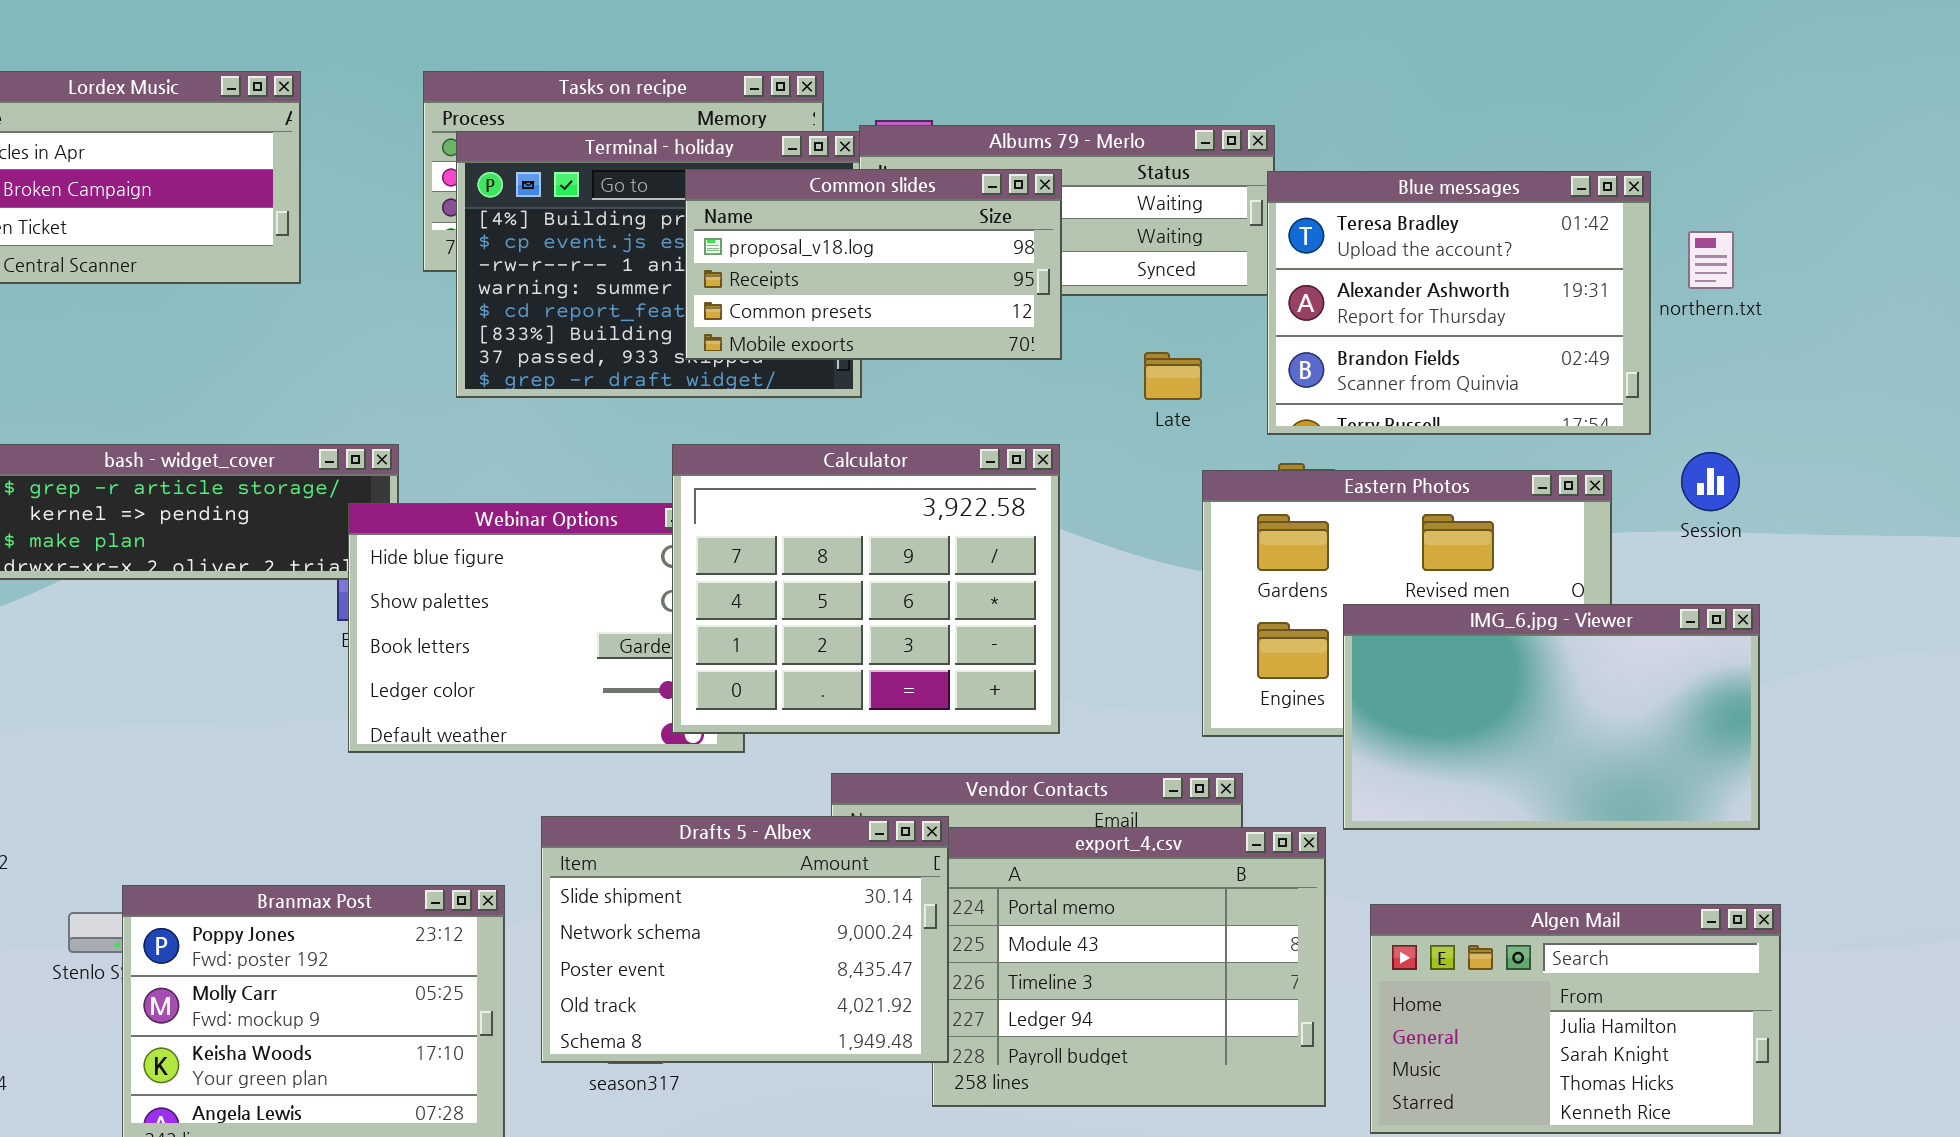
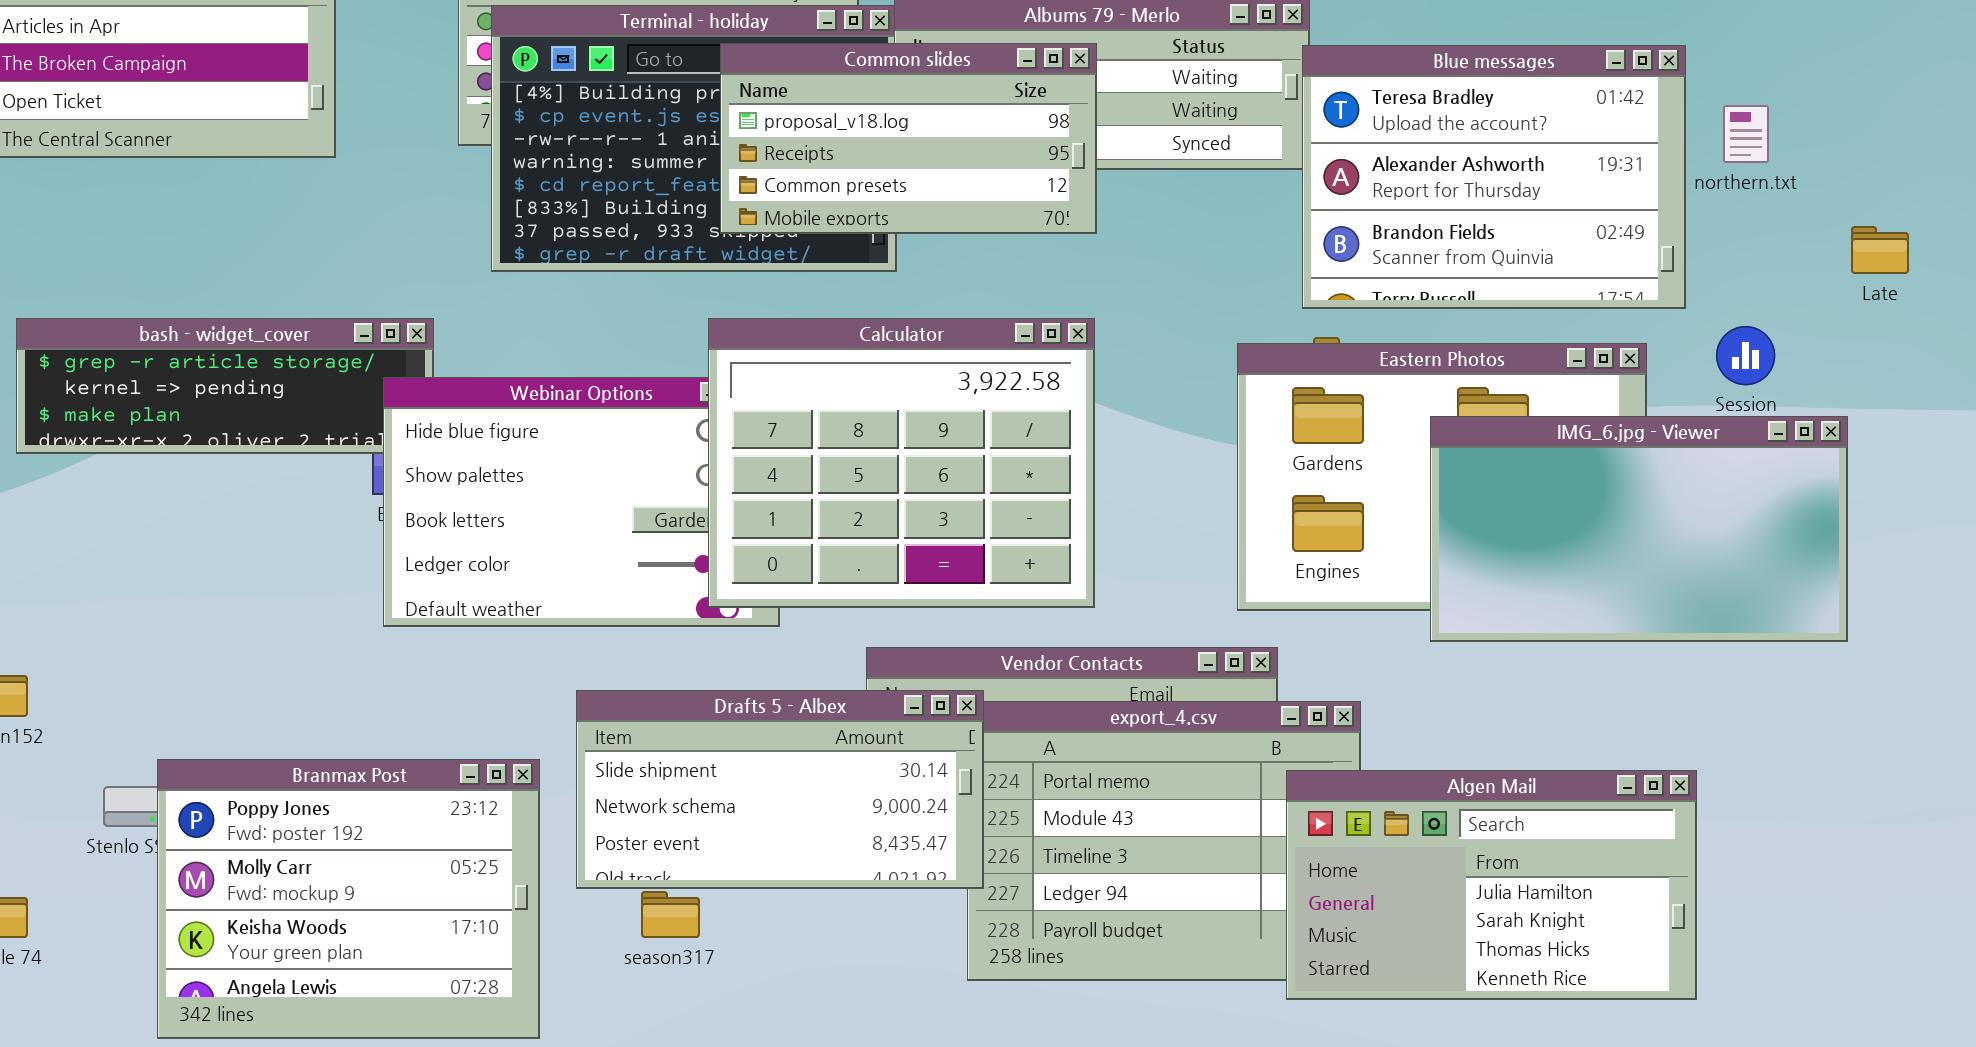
Late: [1144,352,1202,400] -> [1851,226,1909,274], moved
IMG_6.jpg - Viewer: [1343,604,1760,830] -> [1430,416,1848,642], moved
Drafts 5 - Albex: [541,816,949,1063] -> [576,690,984,889], resized
Algen Mail: [1370,904,1781,1134] -> [1286,770,1697,1000], moved

